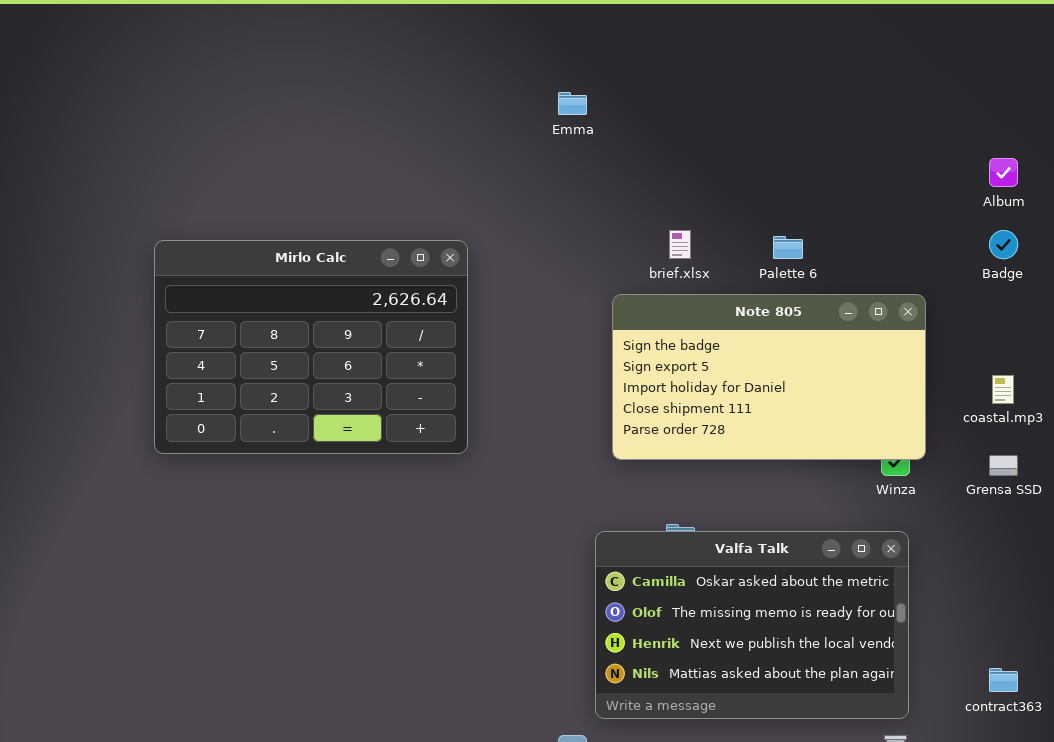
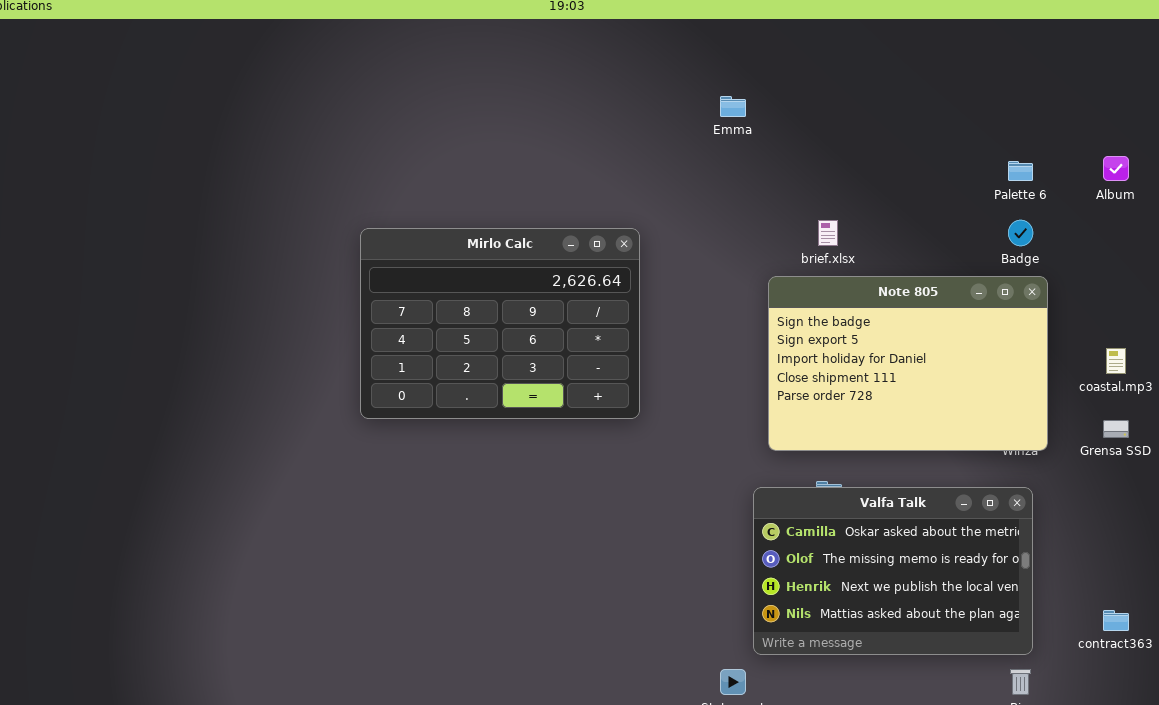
Badge: [989,230,1018,259] -> [1008,220,1033,246], moved
Palette 6: [773,236,803,259] -> [1008,161,1033,181], moved
Note 805: [612,294,926,460] -> [768,276,1048,451], resized

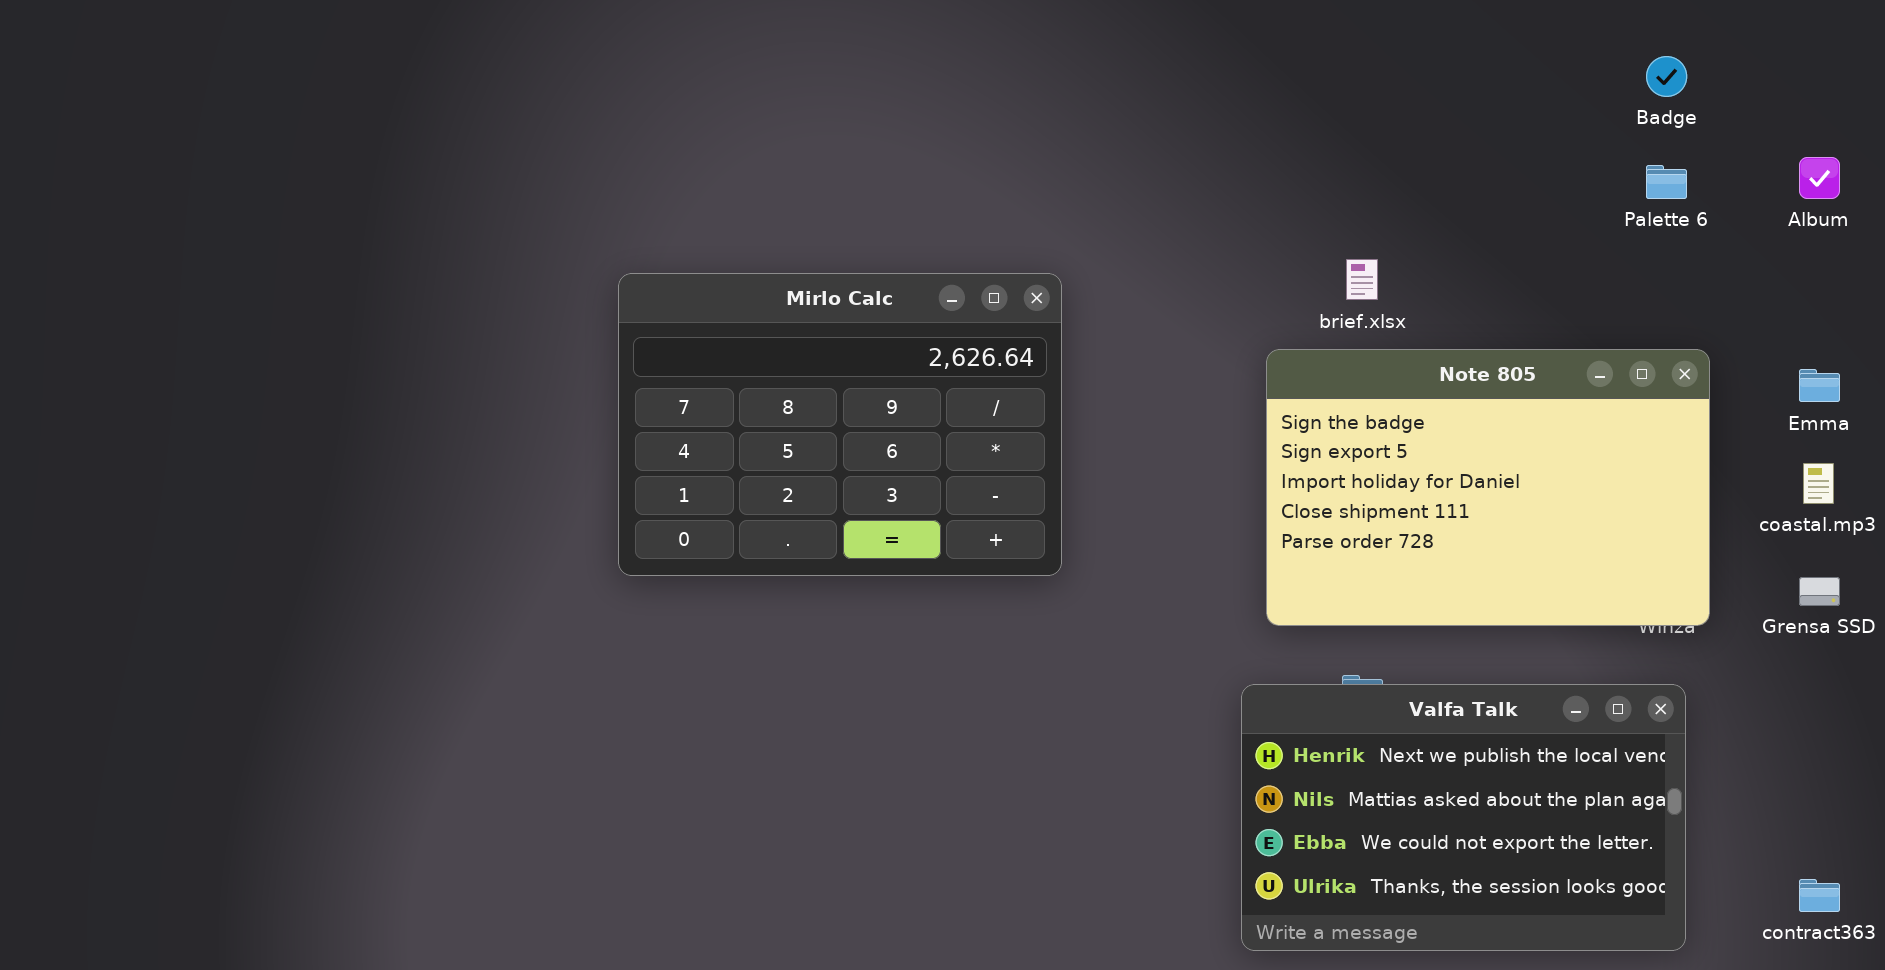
Emma: [720,96,746,117] -> [1799,369,1840,402], moved
Badge: [1008,220,1033,246] -> [1646,56,1687,97], moved
Valfa Talk: [753,487,1033,655] -> [1241,684,1686,951], scrolled down 2 rows

